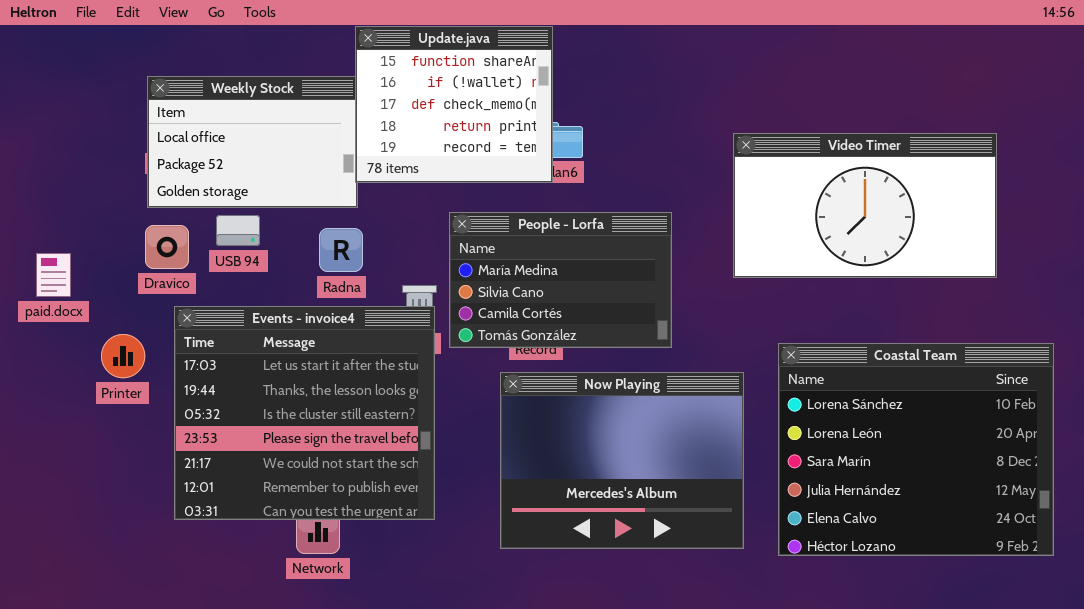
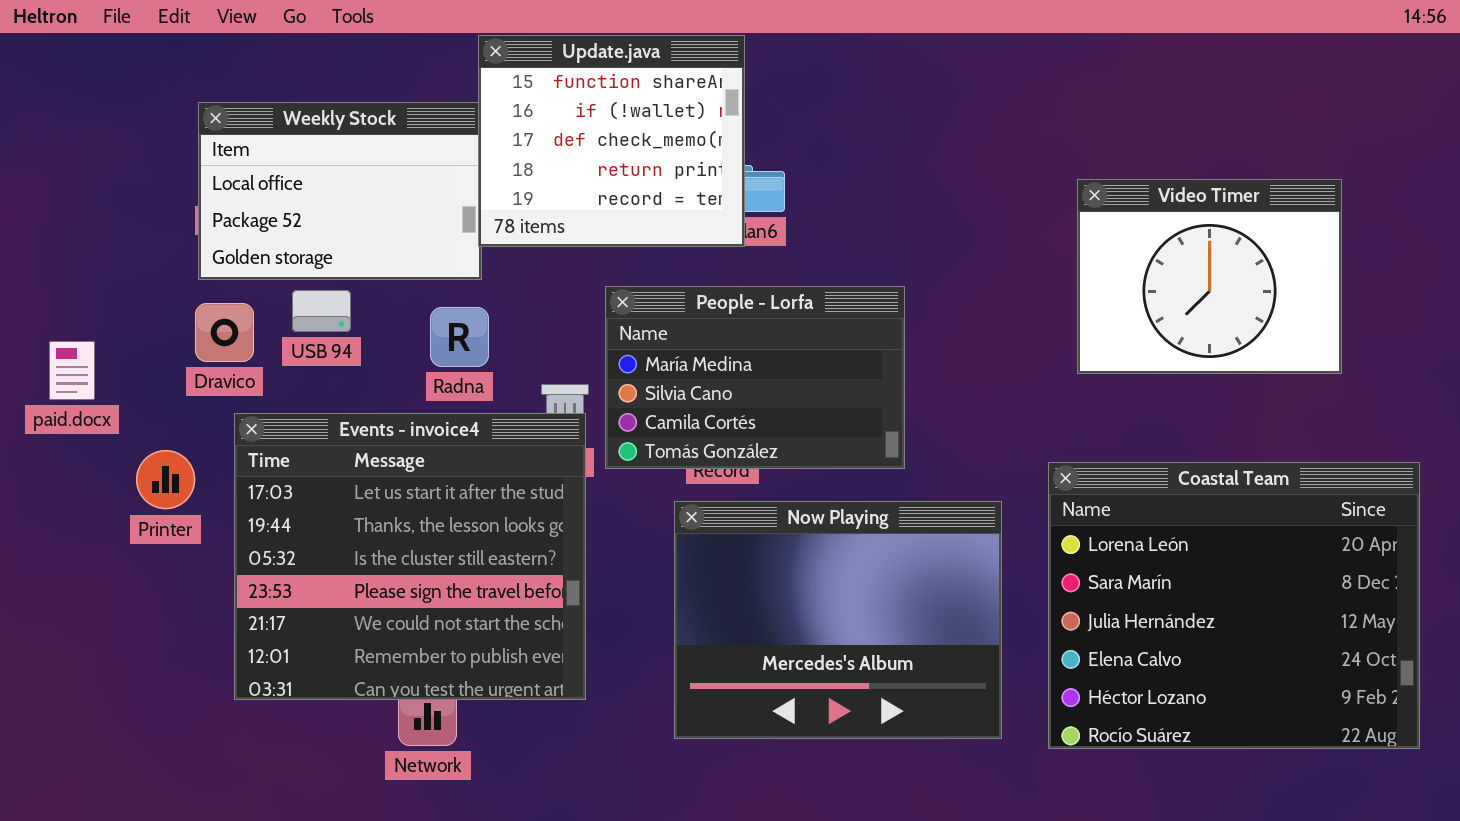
Video Timer: [733,133,997,278] -> [1077,179,1342,374], resized
Coastal Team: [778,343,1054,556] -> [1048,462,1420,749], scrolled down 1 row

